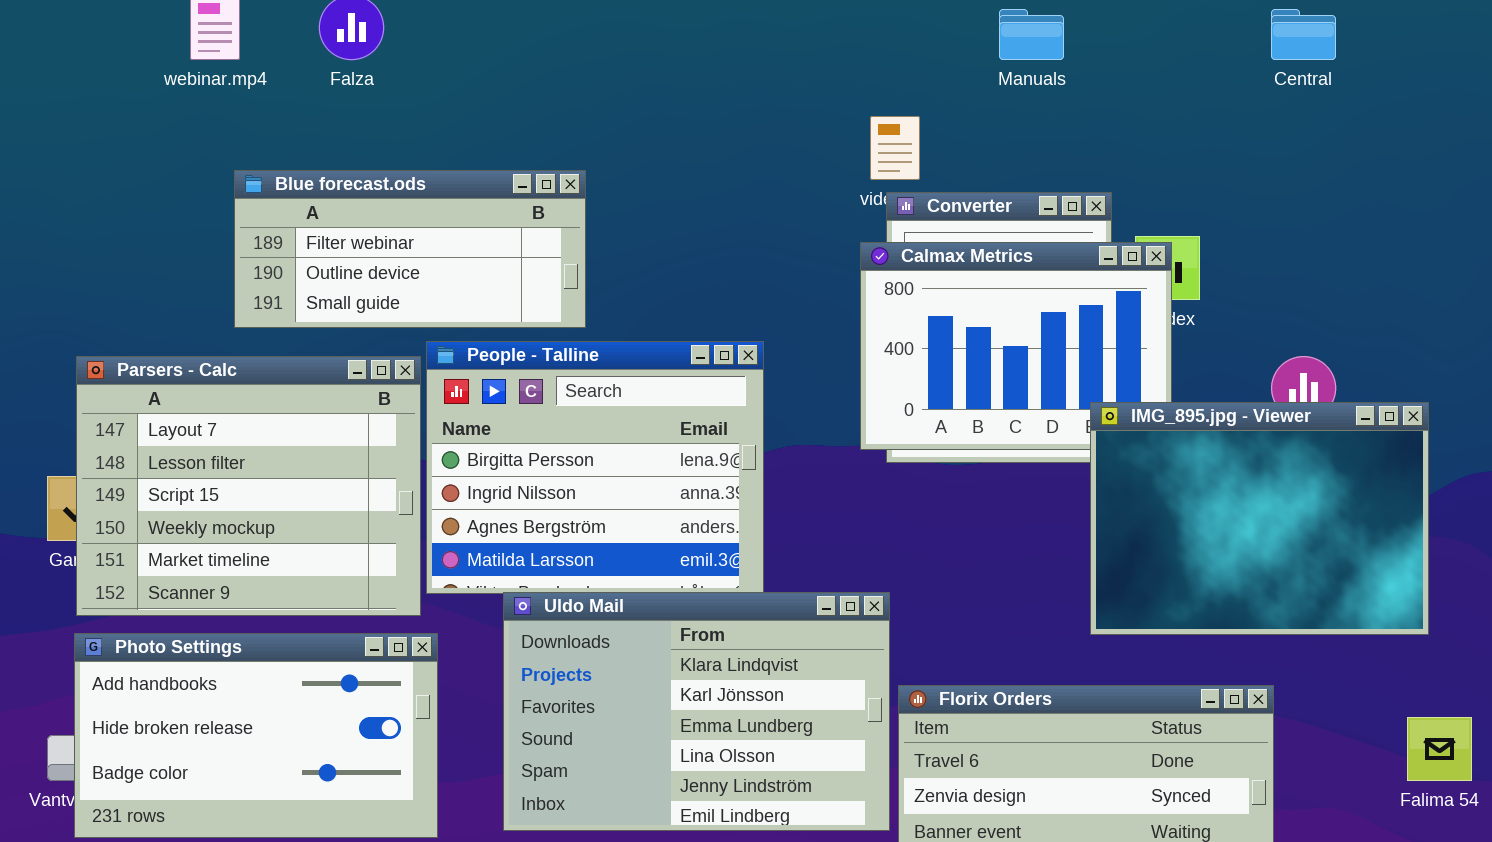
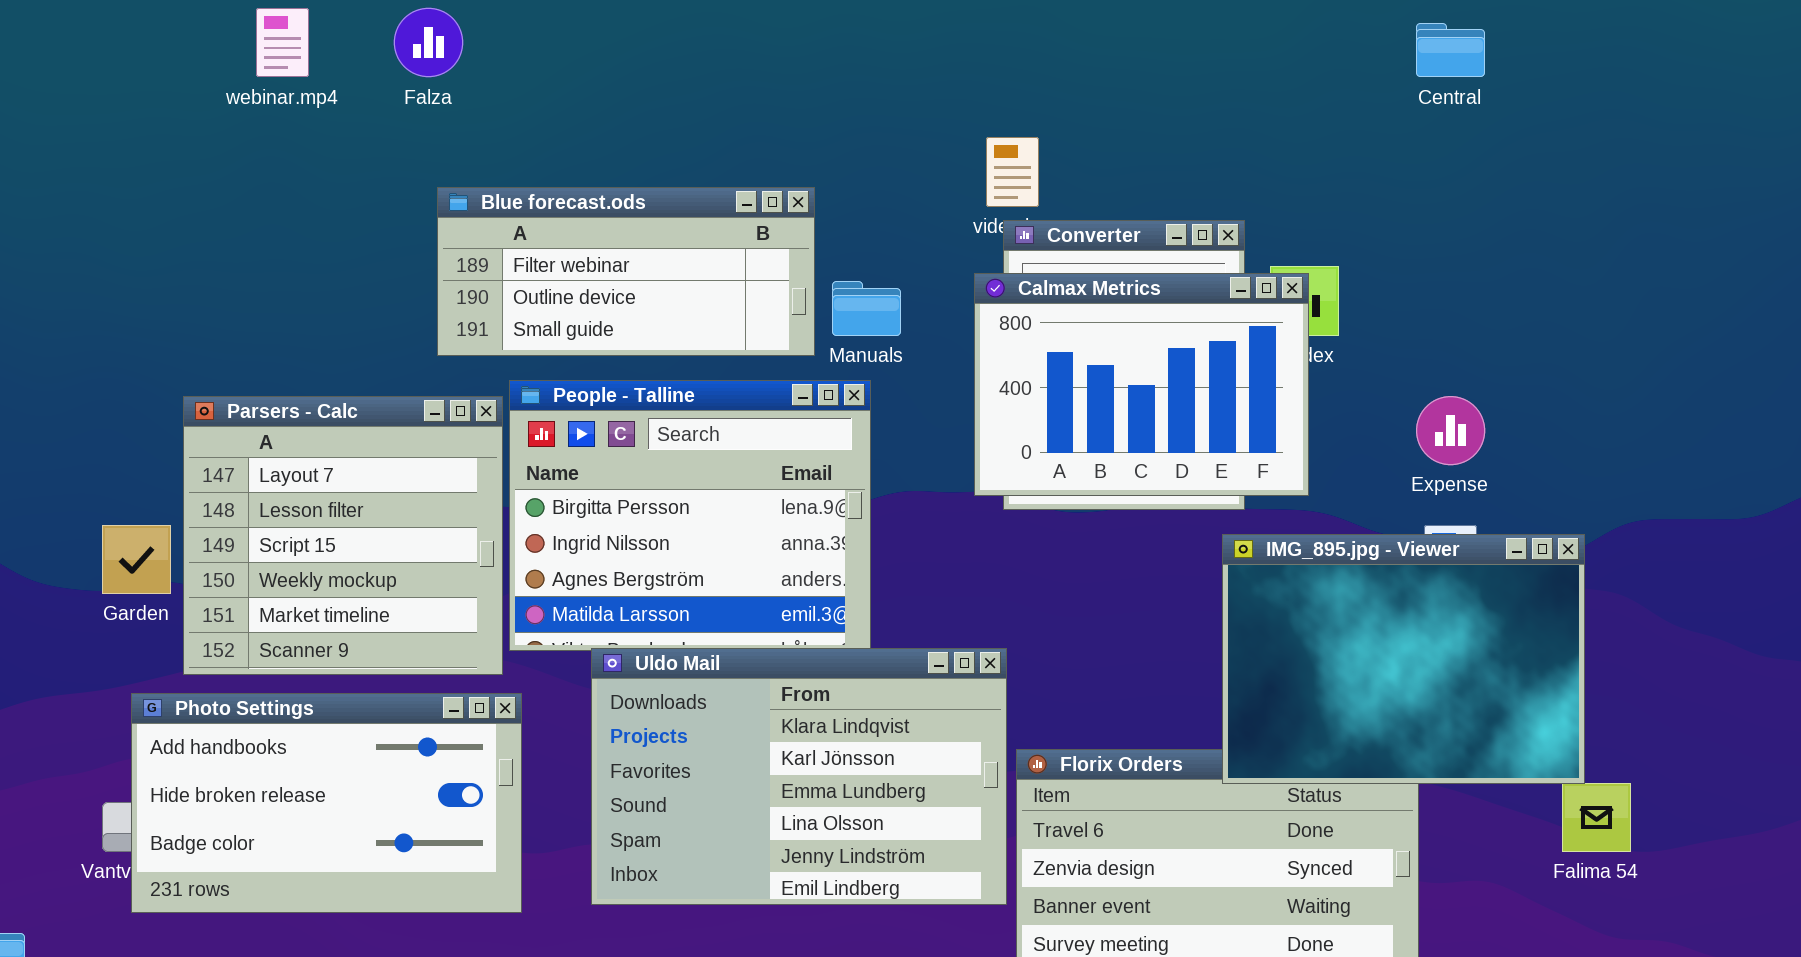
Manuals: [999,9,1064,60] -> [832,281,901,336], moved
Blue forecast.ods: [234,170,586,328] -> [437,187,815,356], moved
Parsers - Calc: [76,356,421,616] -> [183,396,503,675], resized
IMG_895.jpg - Viewer: [1090,402,1429,635] -> [1222,534,1585,784], moved

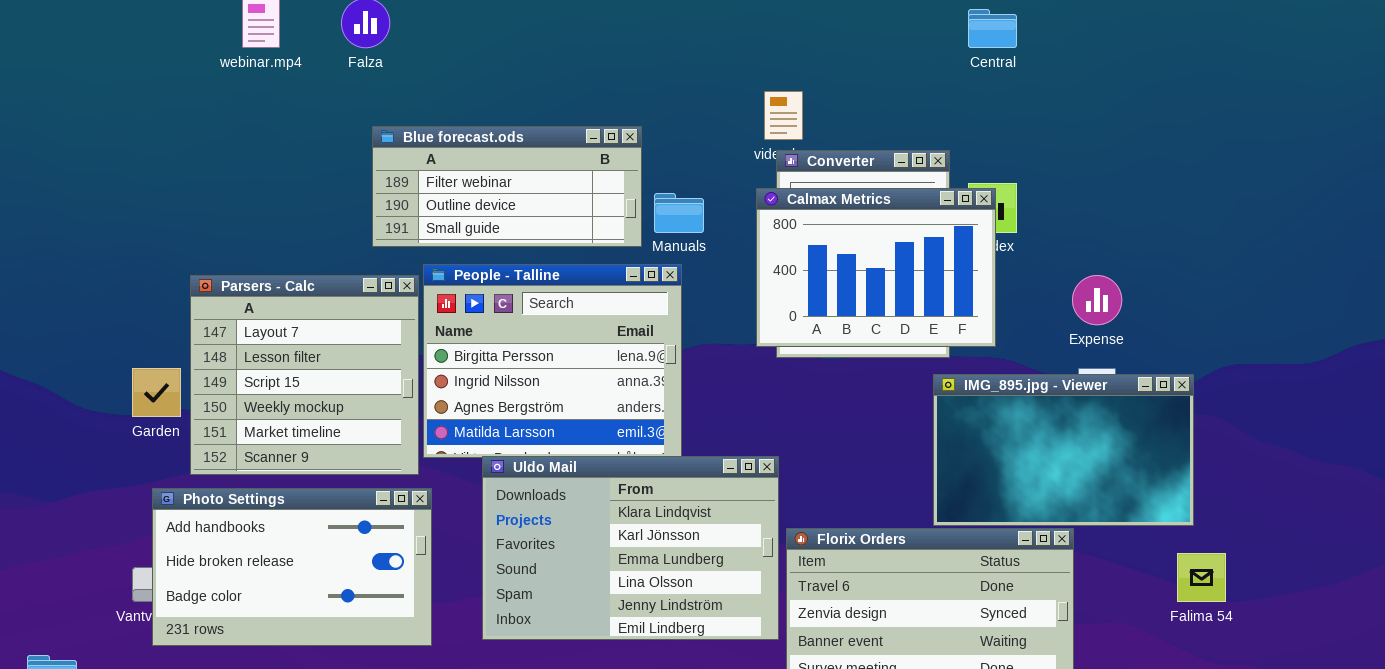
Central: [1416,23,1485,77] -> [968,9,1017,48], moved
IMG_895.jpg - Viewer: [1222,534,1585,784] -> [933,374,1194,526], resized

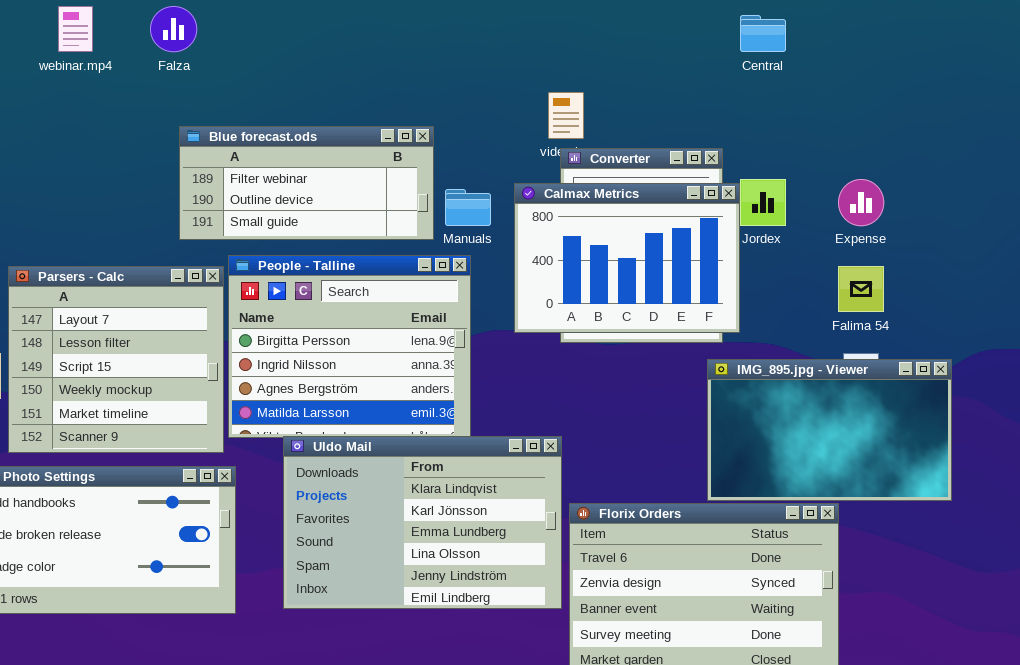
Calmax Metrics: [756,188,996,347] -> [514,183,740,333], moved
Expense: [1072,275,1122,325] -> [838,179,884,226], moved
Falima 54: [1177,553,1226,602] -> [838,266,884,312], moved

